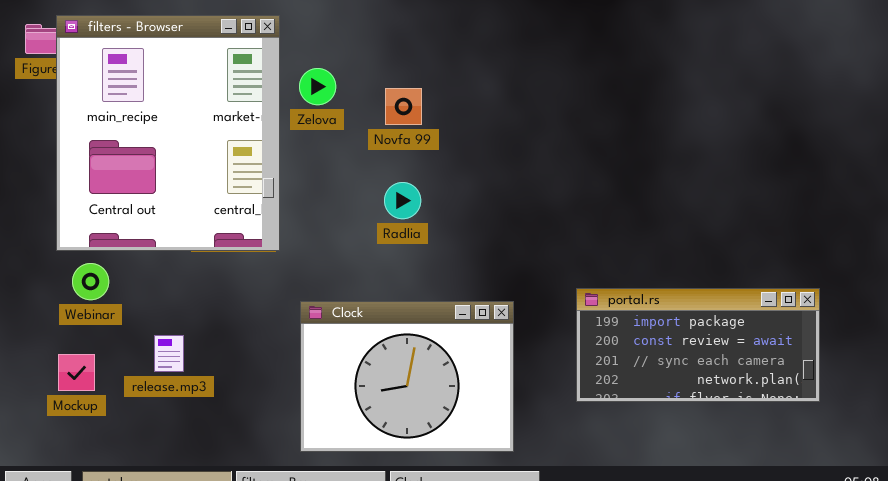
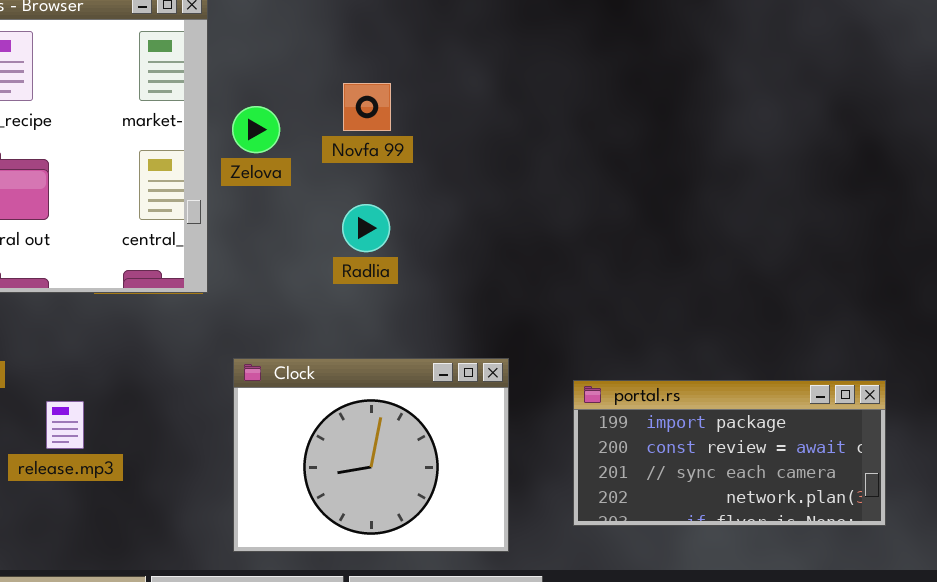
Zelova: [299,68,336,105] -> [232,106,280,153], moved
portal.rs: [576,288,820,402] -> [573,380,886,526], moved

